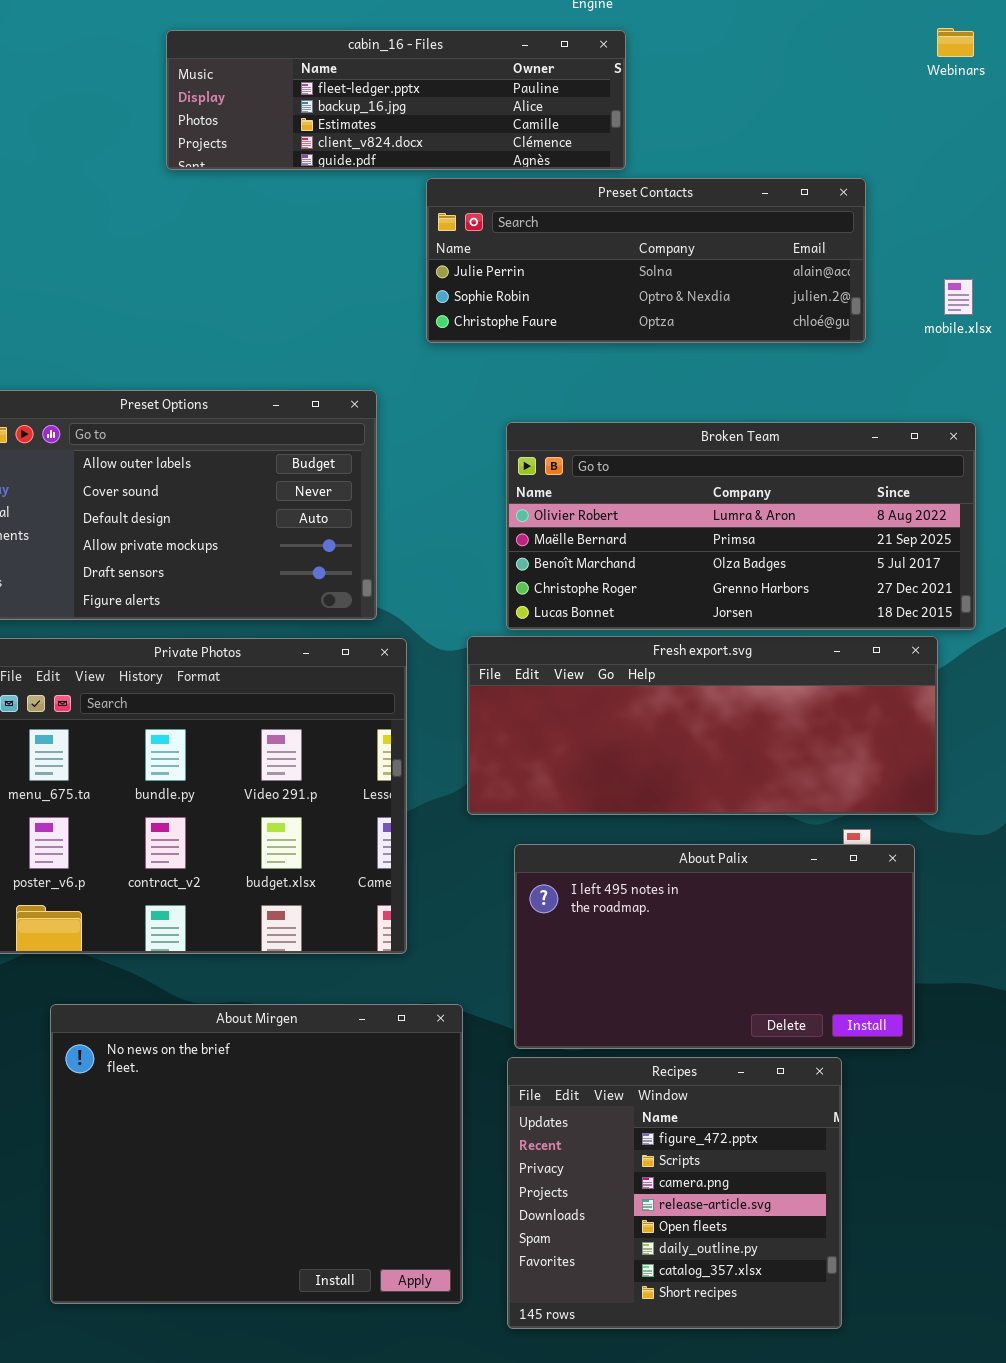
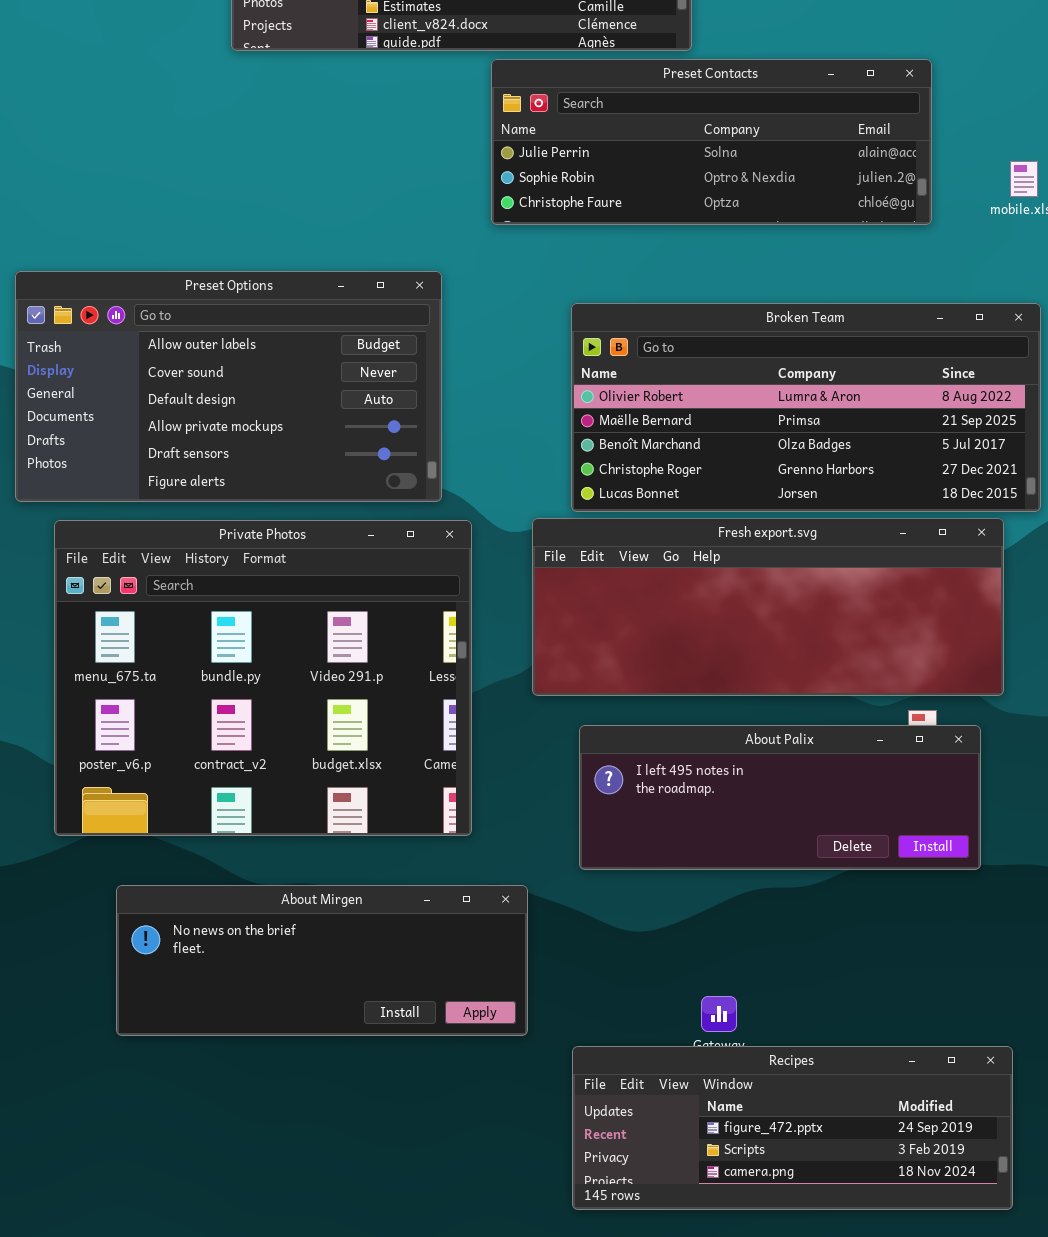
About Palix: [514,844,915,1049] -> [579,725,981,870], resized
About Mirgen: [50,1004,463,1304] -> [116,885,528,1036], resized
Recipes: [507,1057,842,1329] -> [572,1046,1013,1210], resized

